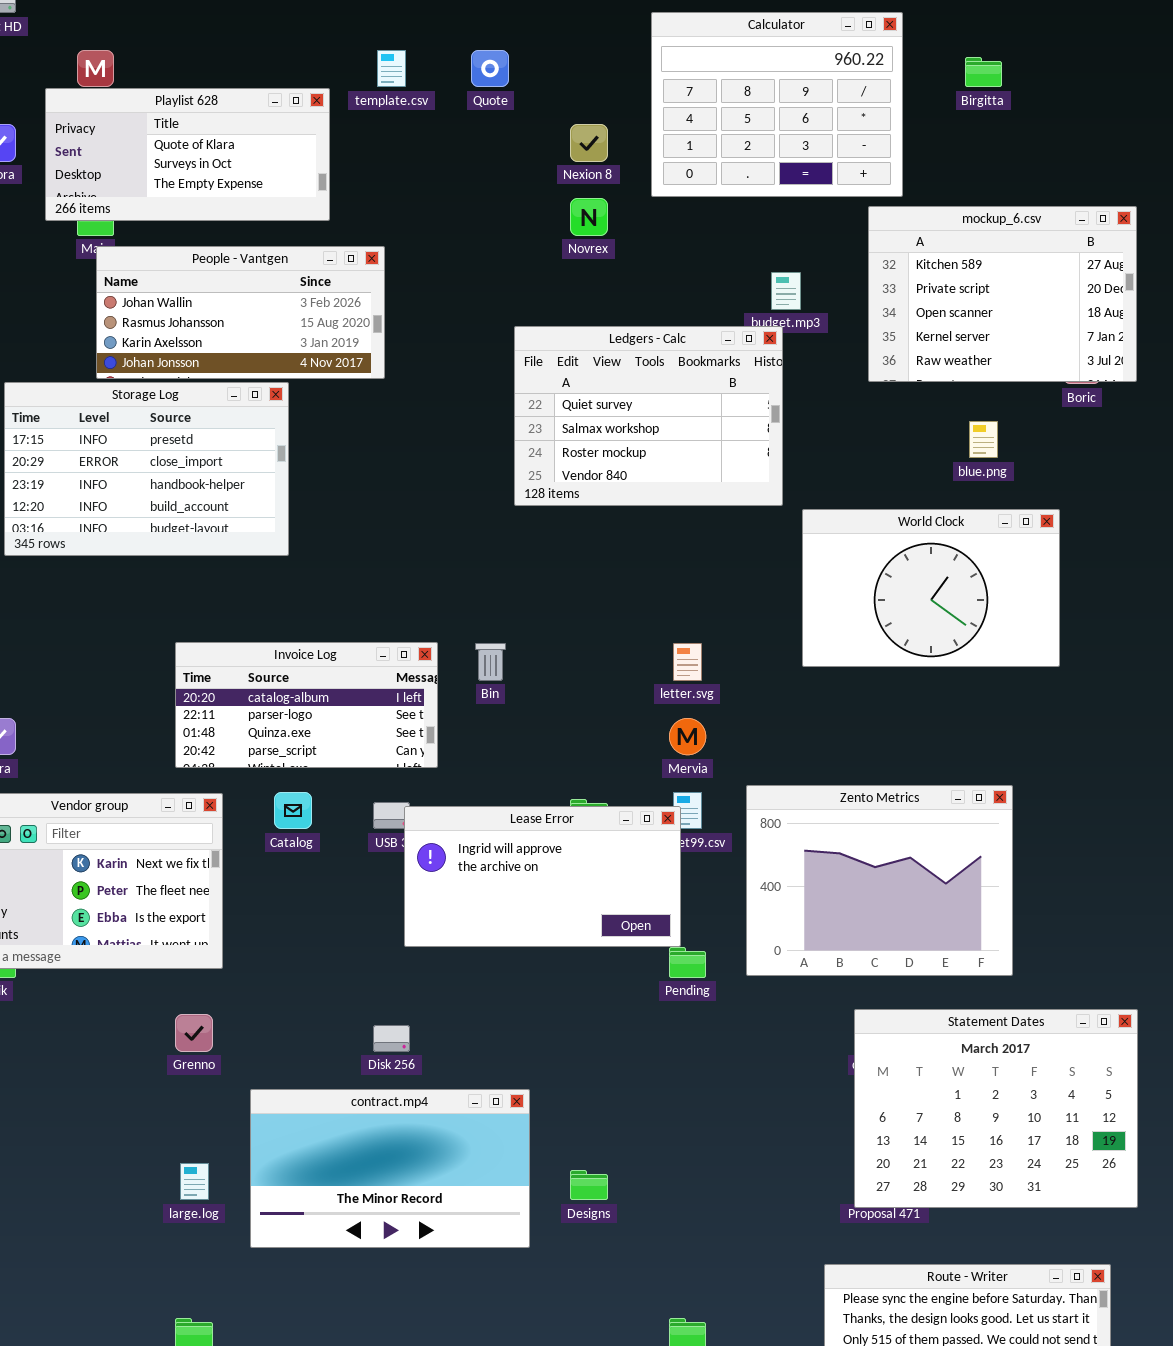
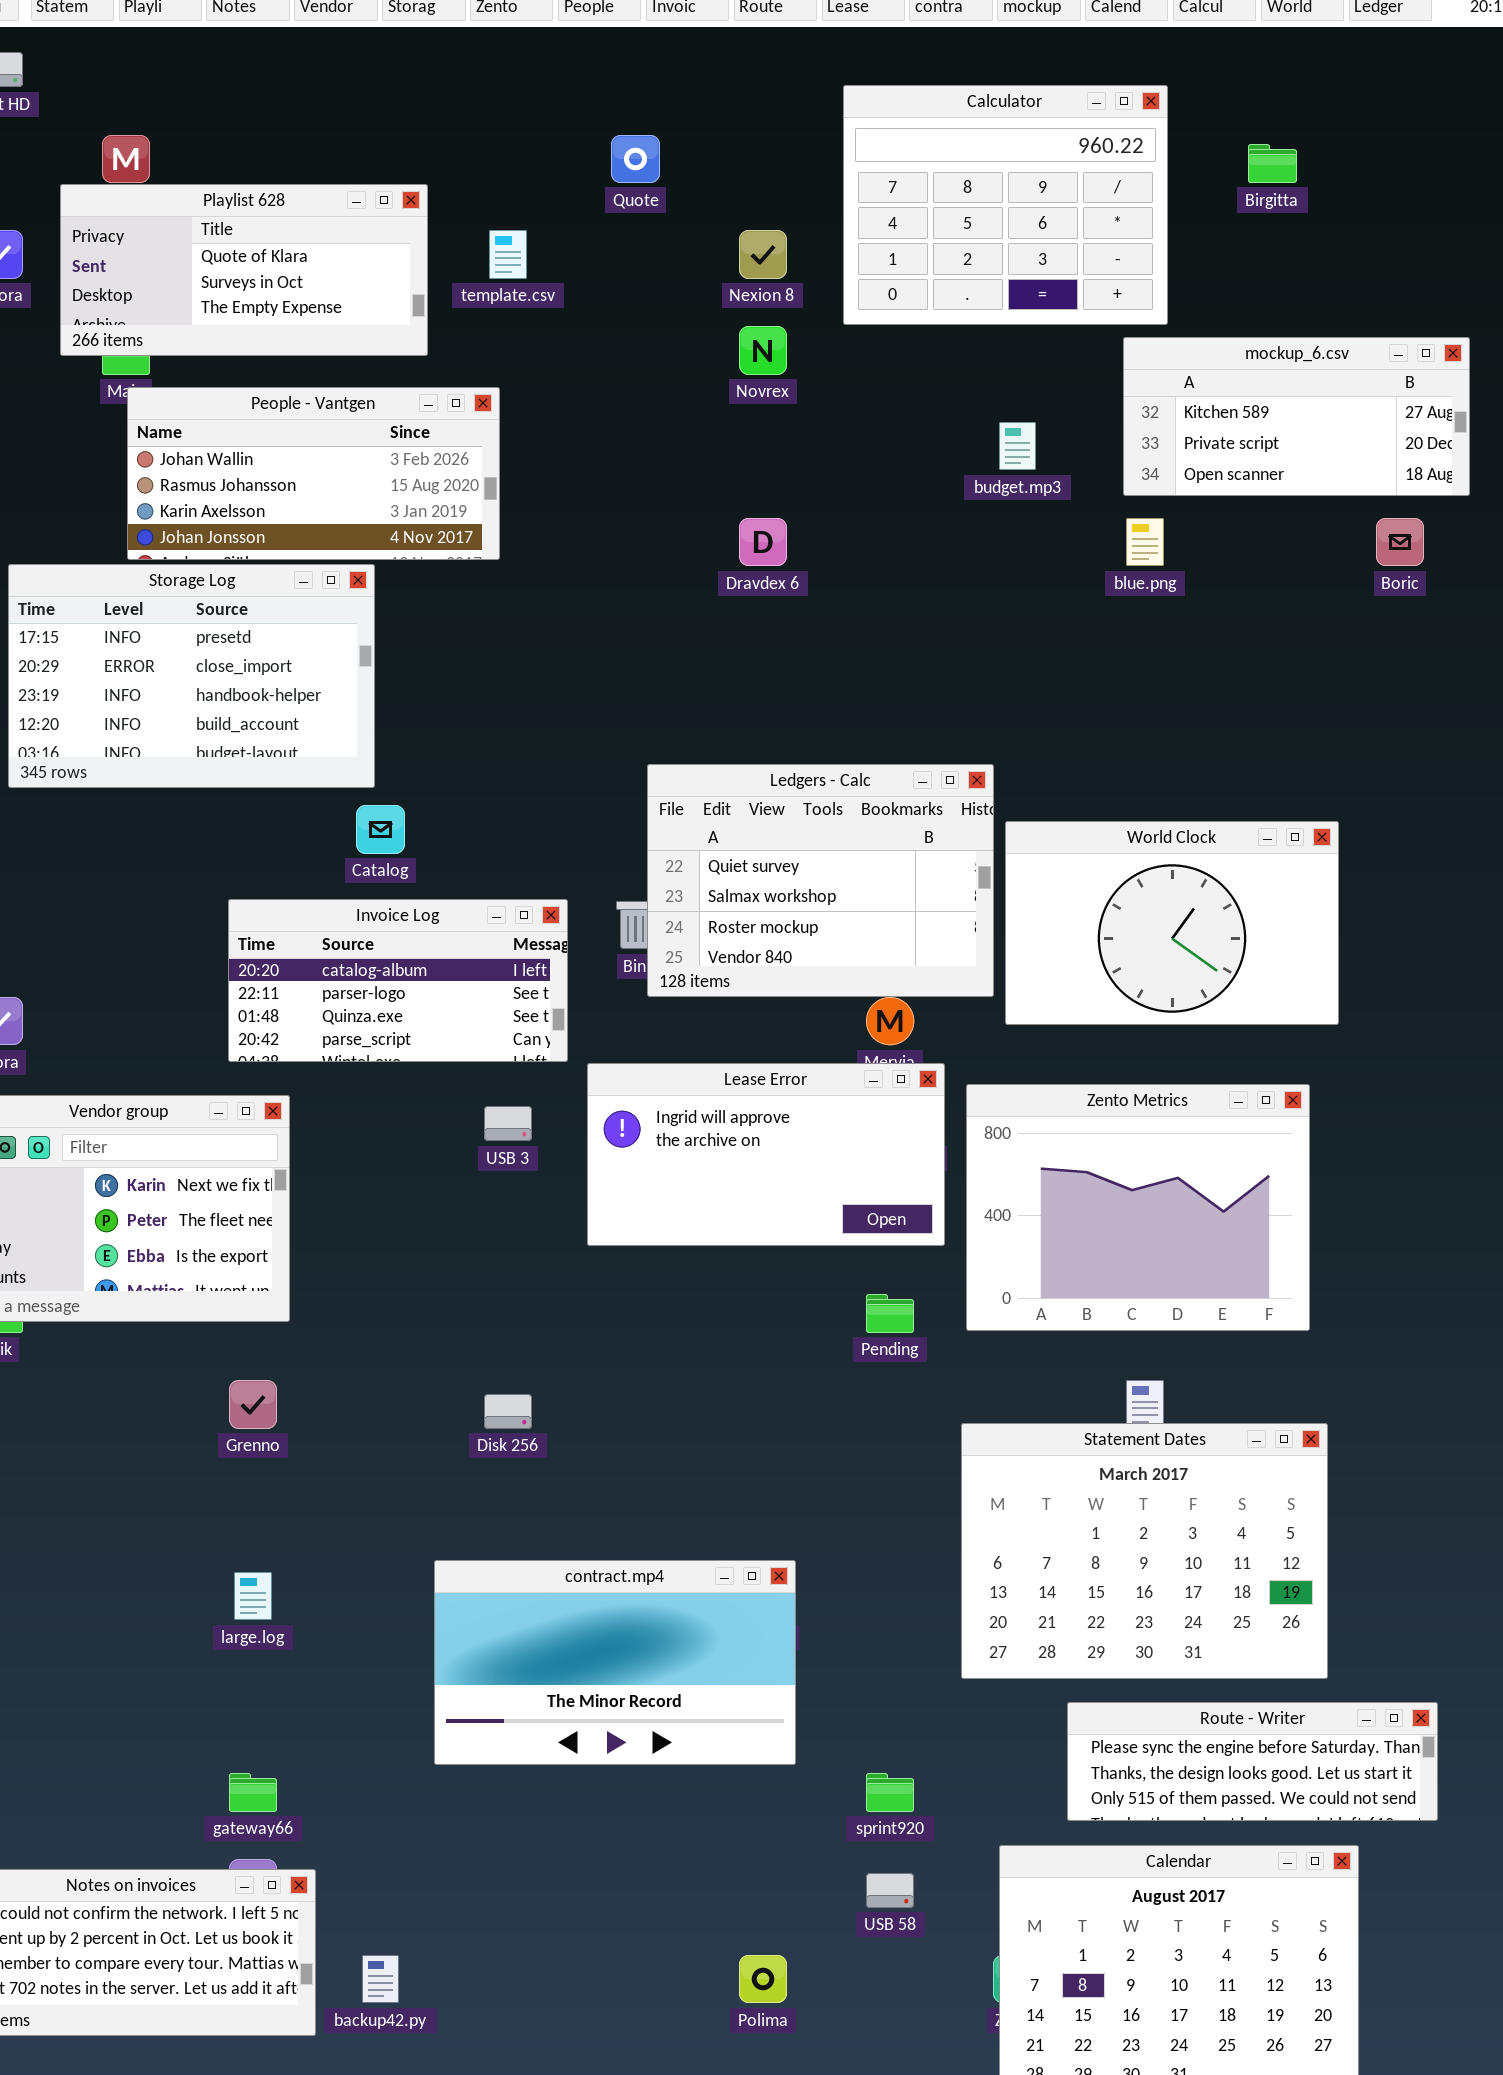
template.csv: [377,50,406,87] -> [489,230,527,279], moved
mockup_6.csv: [868,206,1137,382] -> [1123,337,1470,496], resized
Ledgers - Calc: [514,326,783,506] -> [647,764,994,997], moved
blue.png: [969,421,998,458] -> [1126,518,1164,566], moved
World Clock: [802,509,1060,667] -> [1005,821,1339,1025], moved
Catalog: [274,792,312,829] -> [356,805,405,854], moved
Lease Error: [404,806,681,947] -> [587,1063,945,1246], moved
Statement Dates: [854,1009,1138,1208] -> [961,1423,1328,1679], moved
contract.mp4: [250,1089,530,1248] -> [434,1560,796,1765], moved

